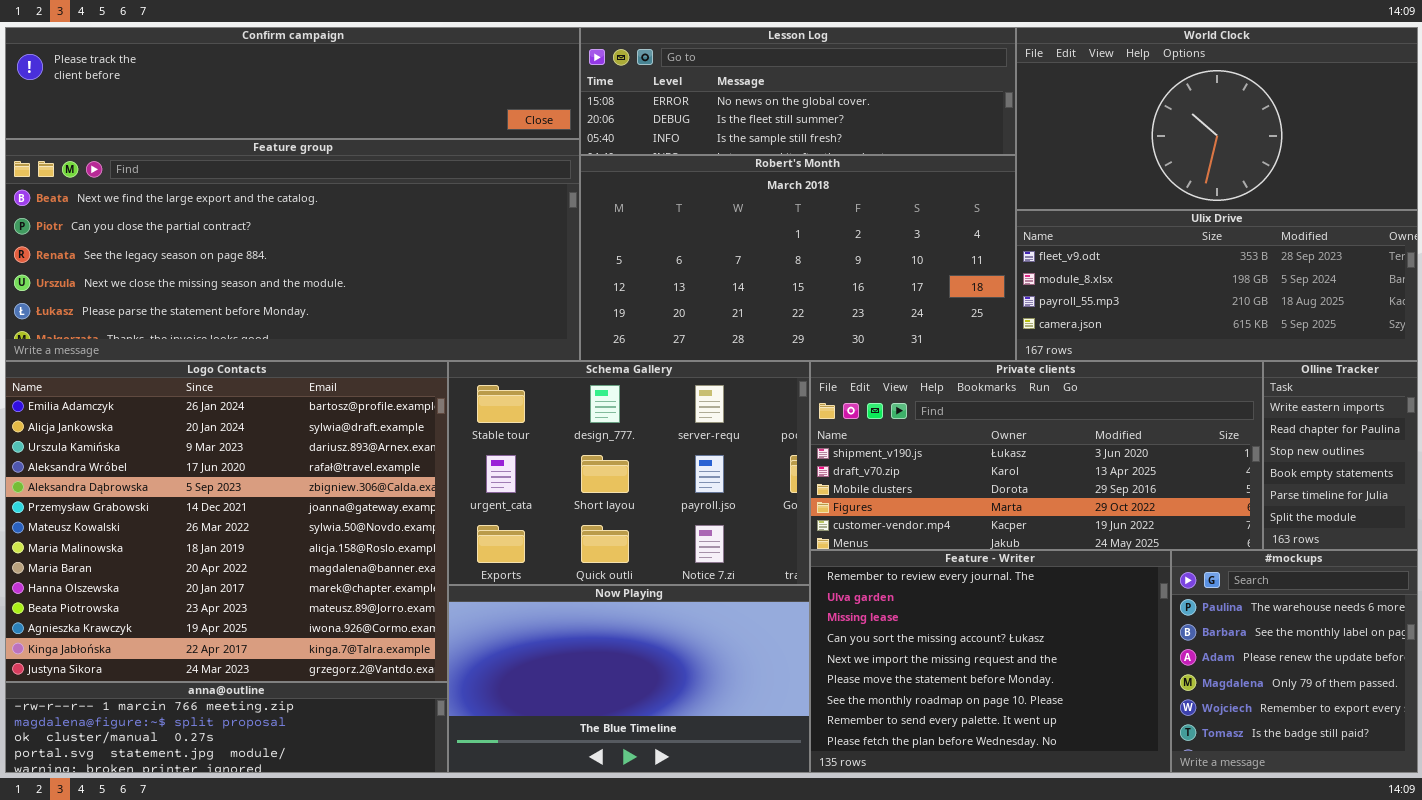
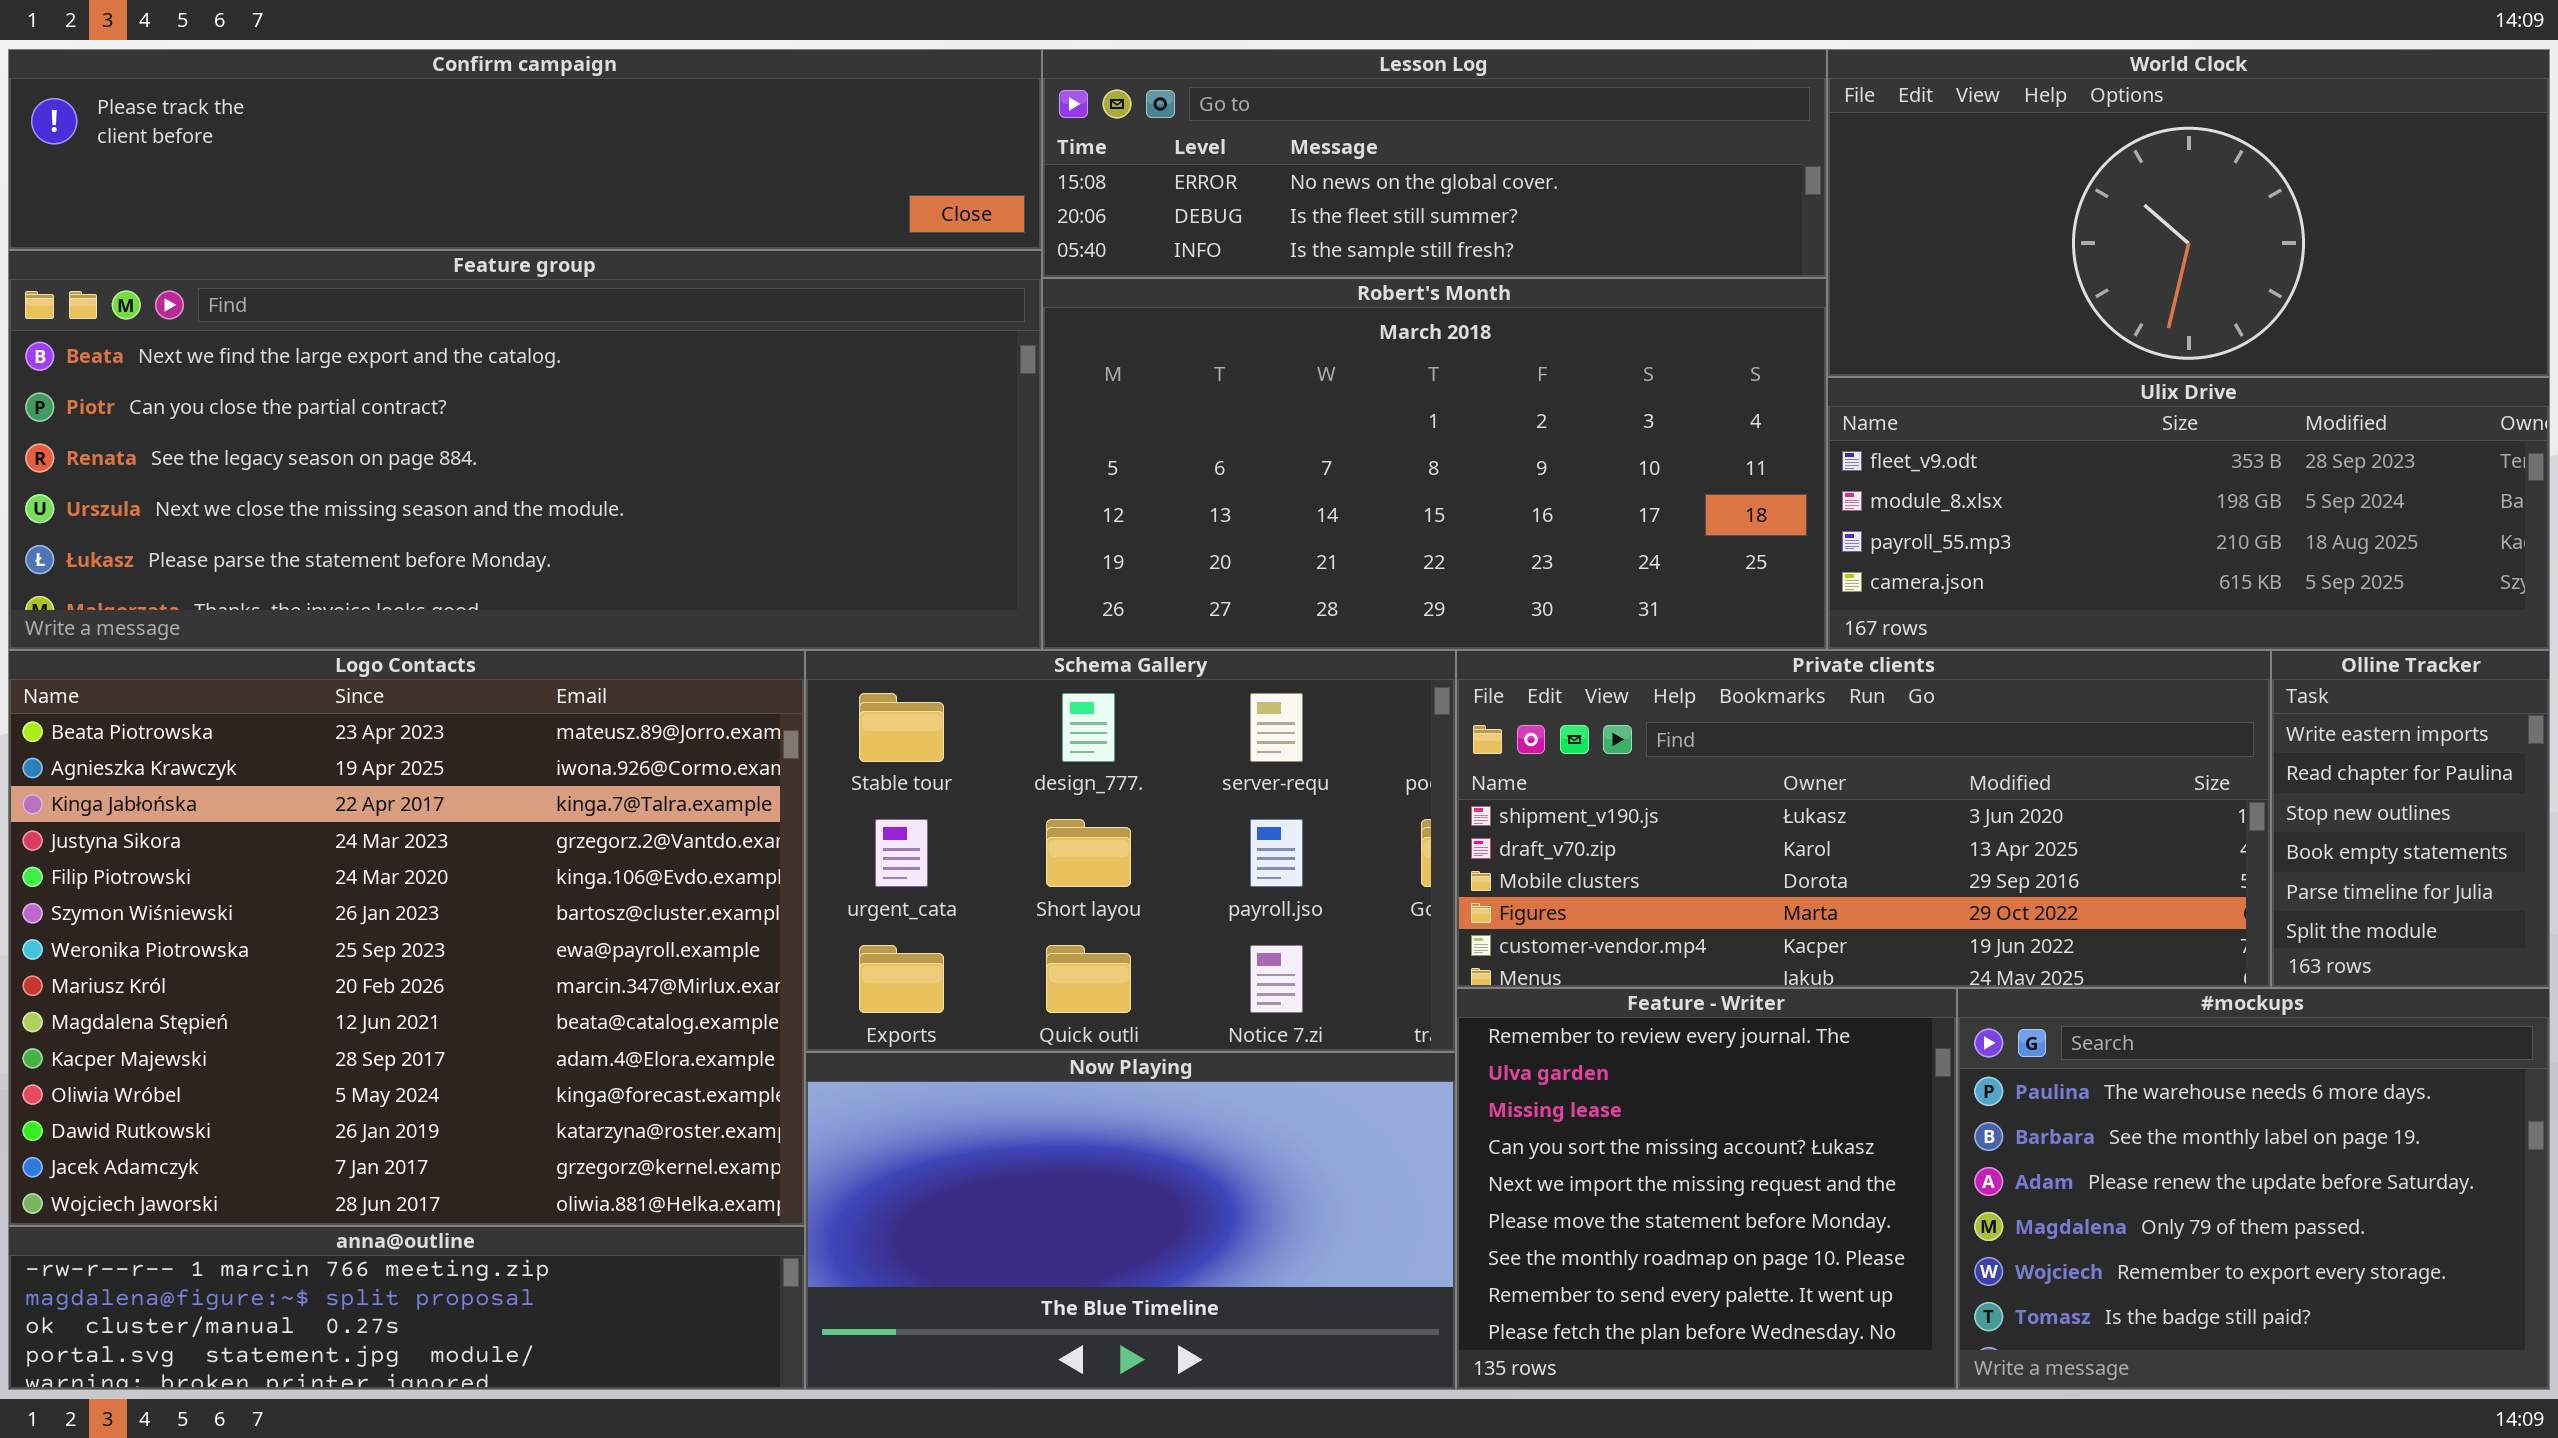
Logo Contacts: [5,361,448,682] -> [8,650,805,1226], scrolled down 10 rows
Feature - Writer: [810,550,1171,773] -> [1456,988,1957,1390], resized
#mockups: [1171,550,1418,773] -> [1957,988,2550,1390], resized

